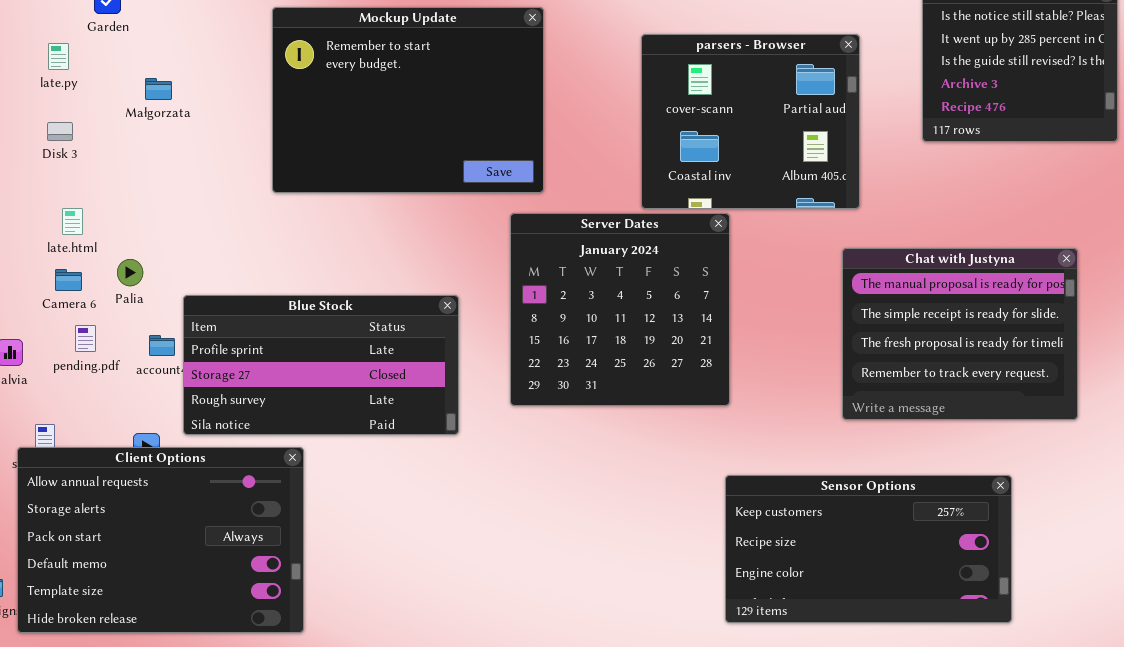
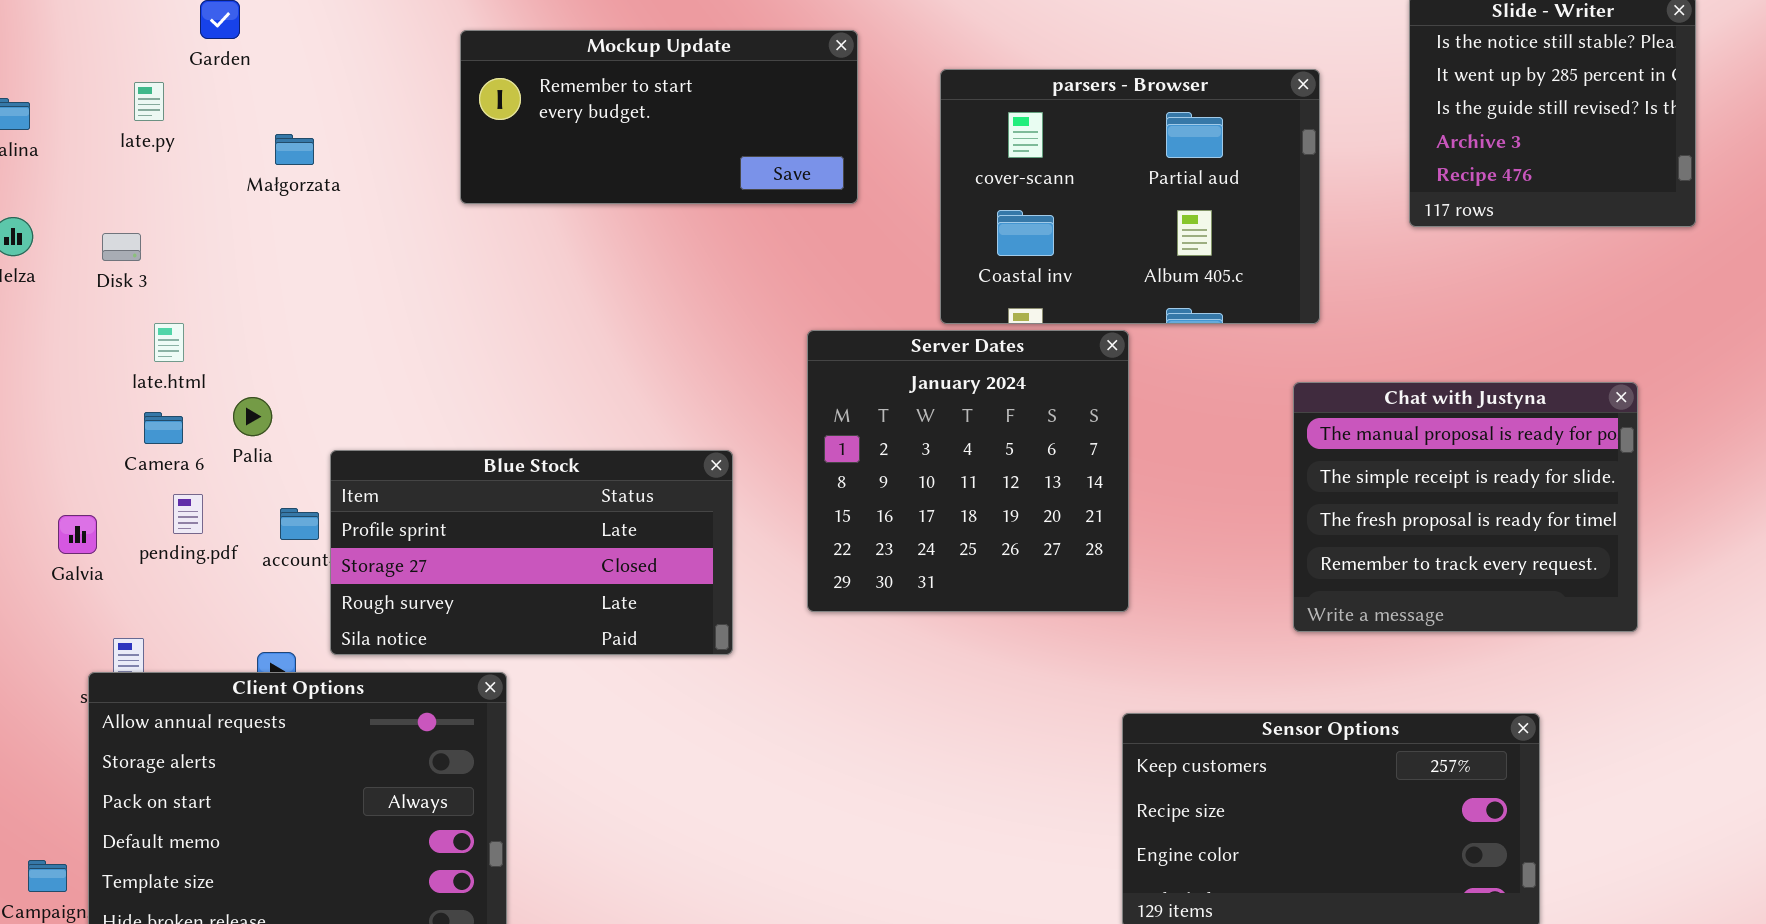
Mockup Update: [272,7,544,193] -> [460,30,858,204], resized
parsers - Browser: [641,34,860,209] -> [940,69,1320,324], resized
Disk 3: [47,122,73,141] -> [102,233,141,261], moved

